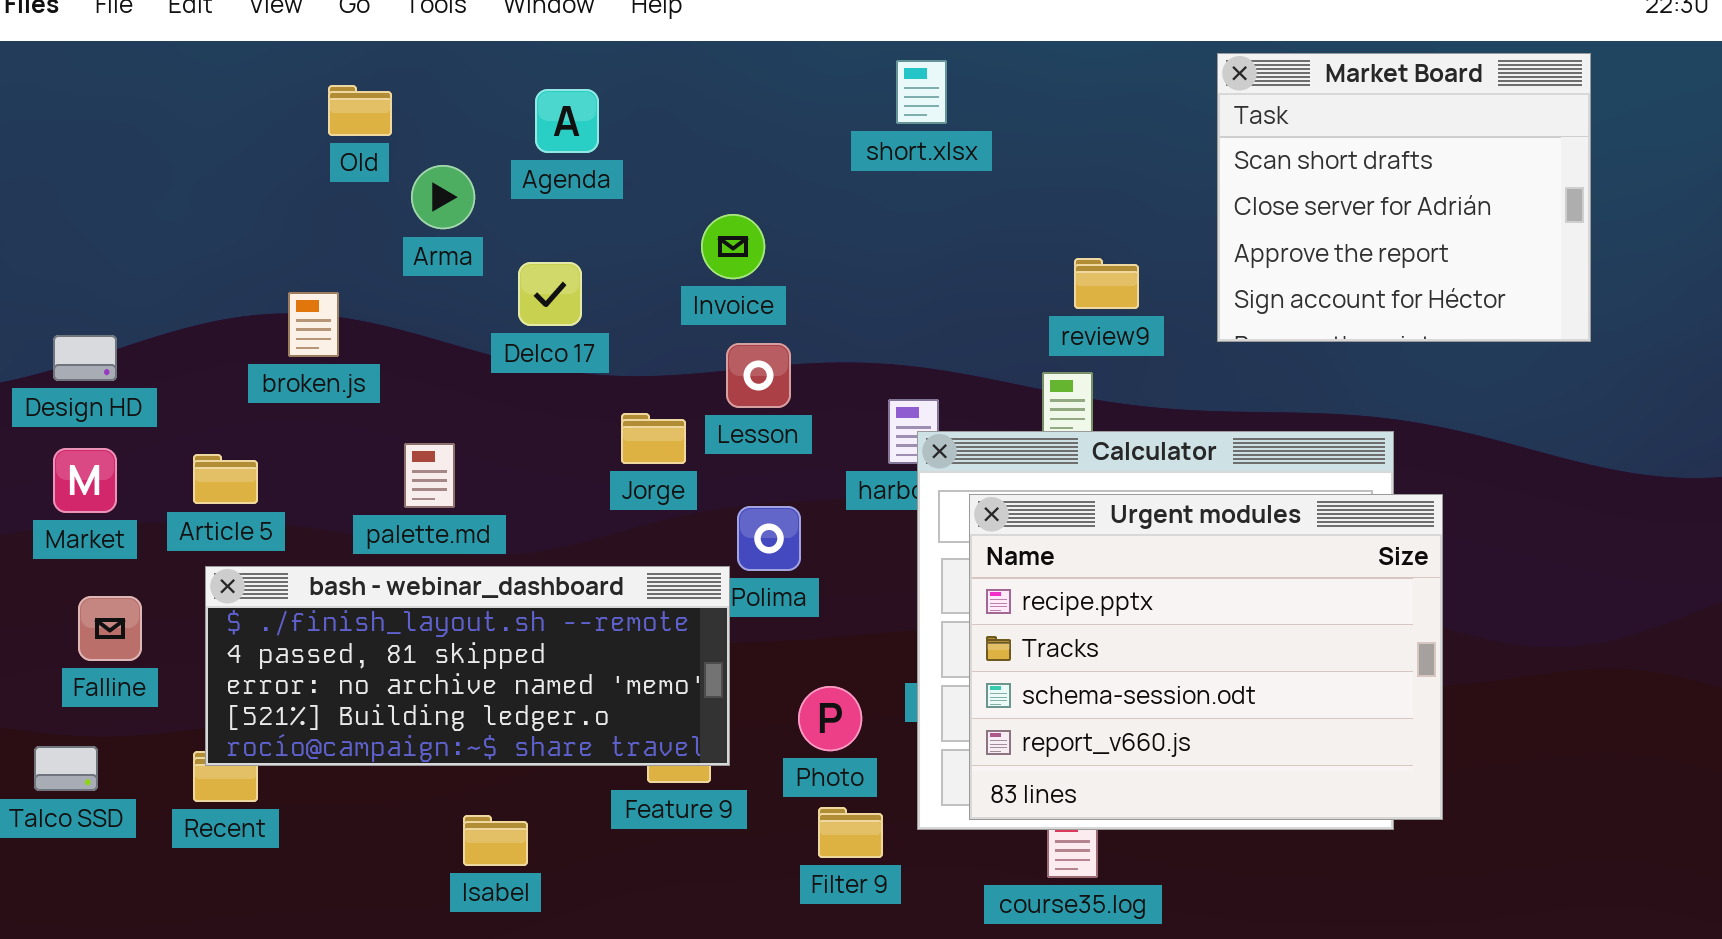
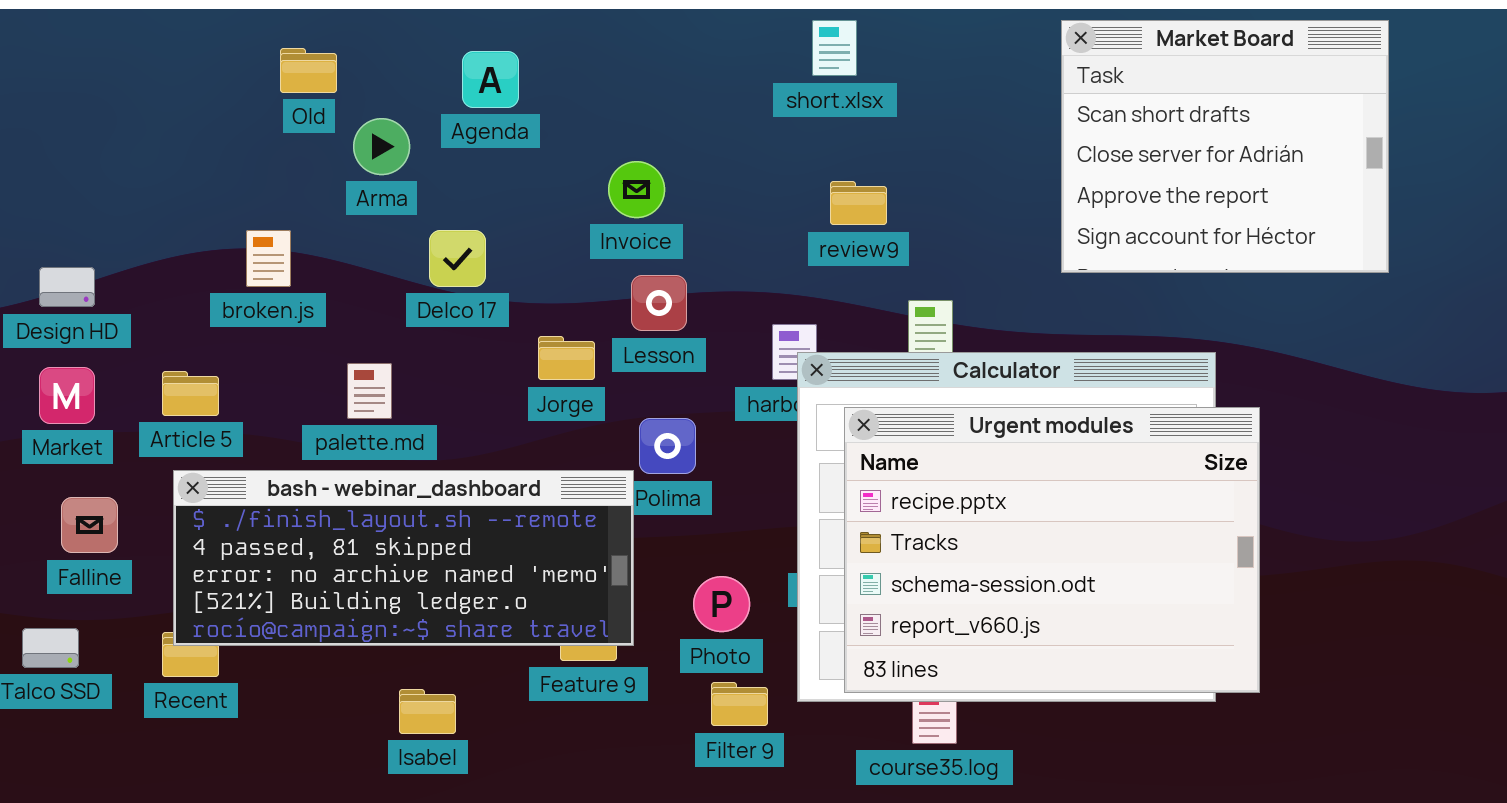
short.xlsx: [896,60,947,124] -> [812,20,857,76], moved
review9: [1074,258,1139,309] -> [830,181,887,225], moved
Delco 17: [518,262,582,326] -> [429,230,486,287], moved

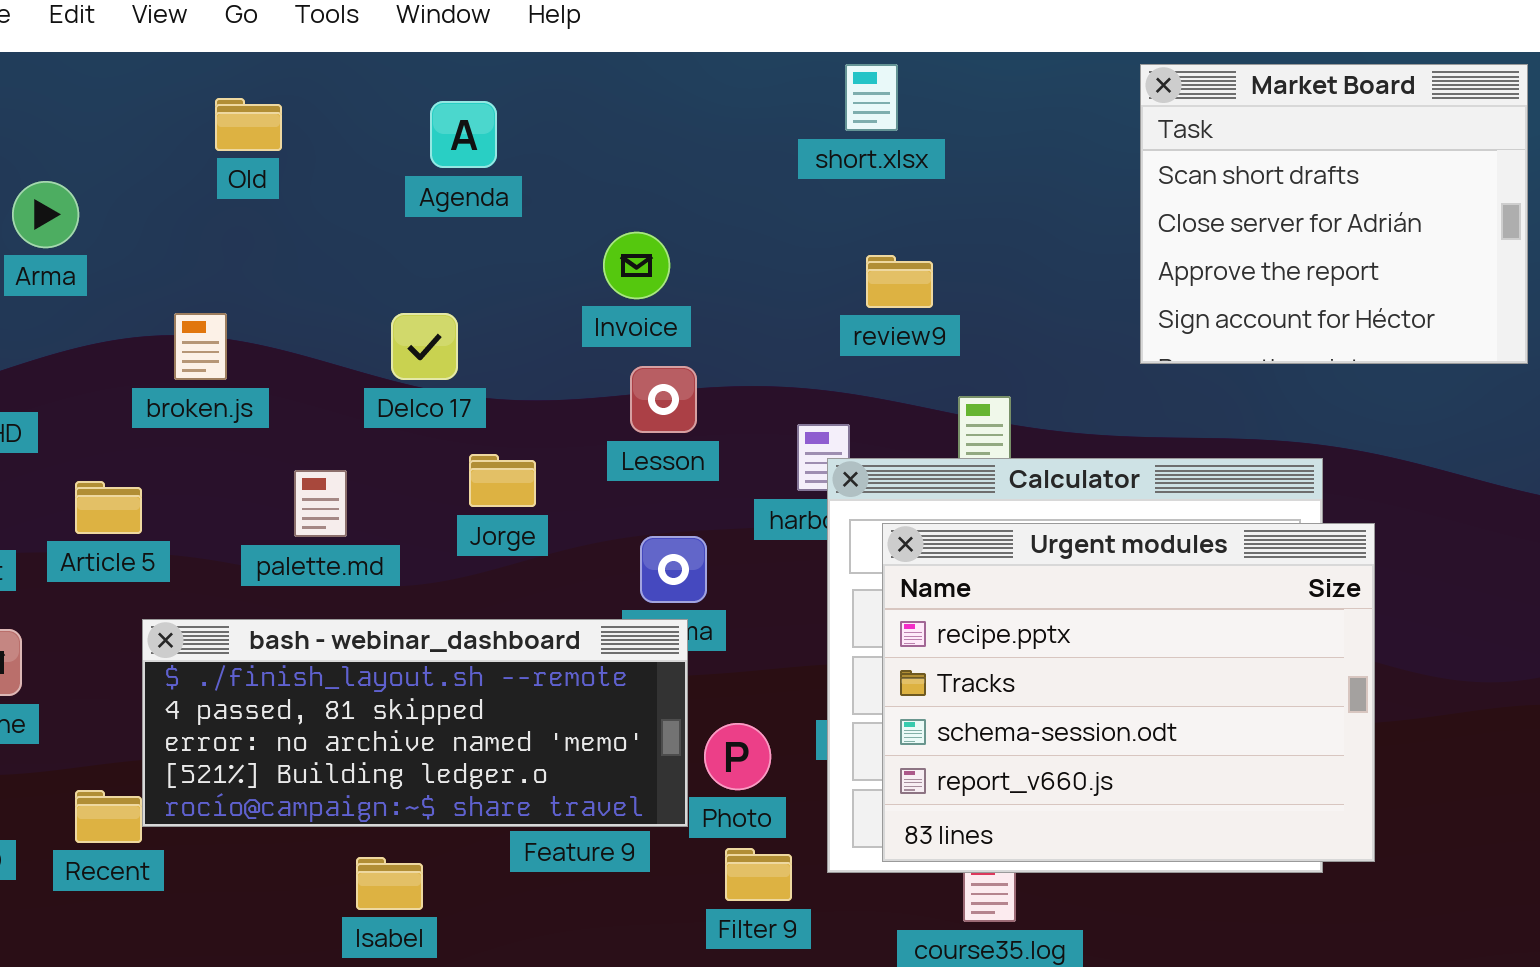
Arma: [353,118,410,175] -> [12,181,79,248], moved
Jorge: [538,336,595,380] -> [469,454,536,507], moved
bash - webinar_dashboard: [173,470,634,646] -> [142,619,688,827], moved

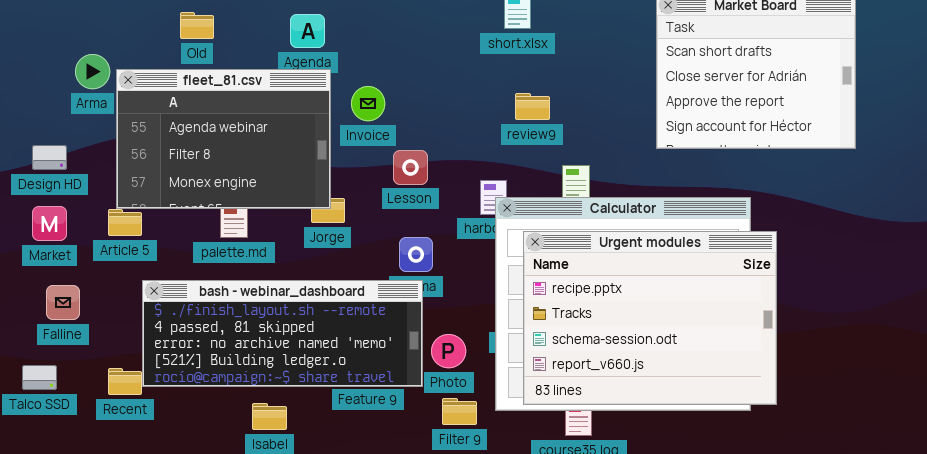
fleet_81.csv: none -> [116,69,331,209], opened
Invoice: [603,232,670,299] -> [351,86,385,121], moved

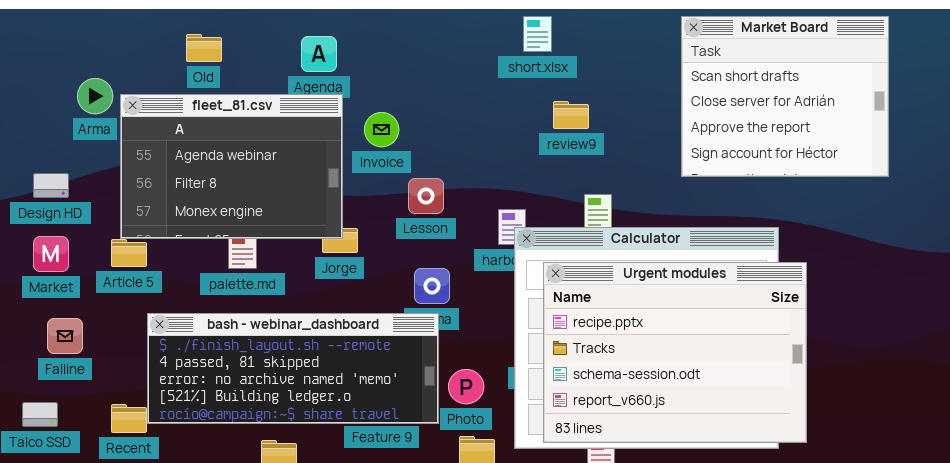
review9: [515,93,550,120] -> [553,101,589,129], moved

